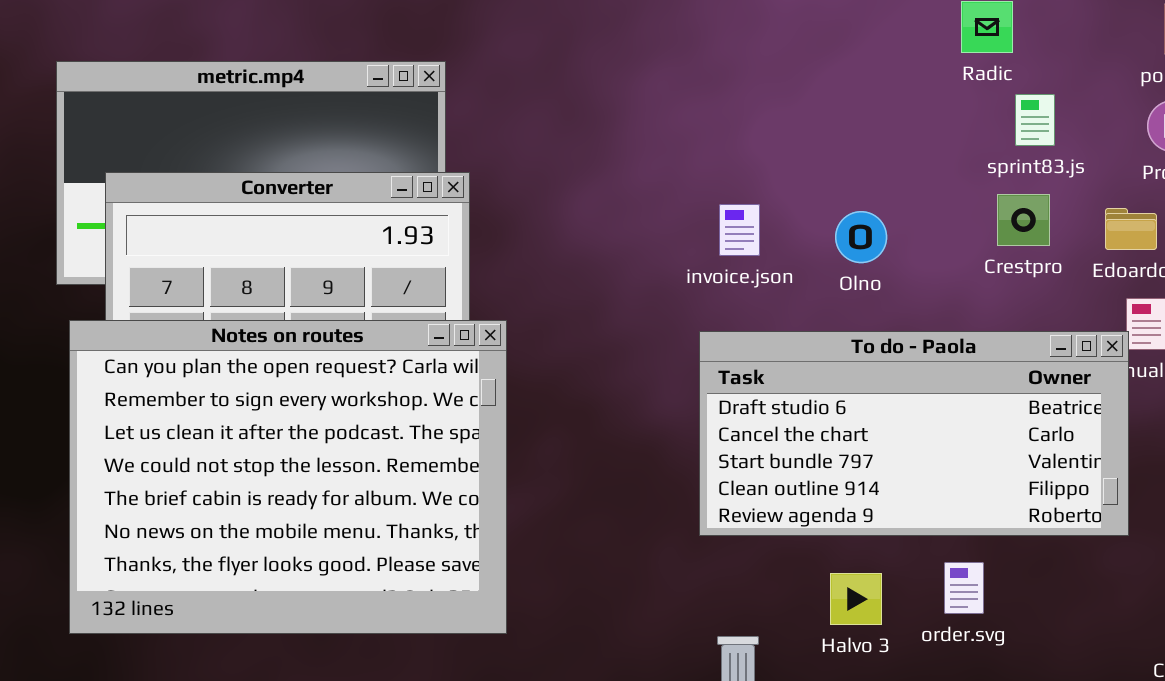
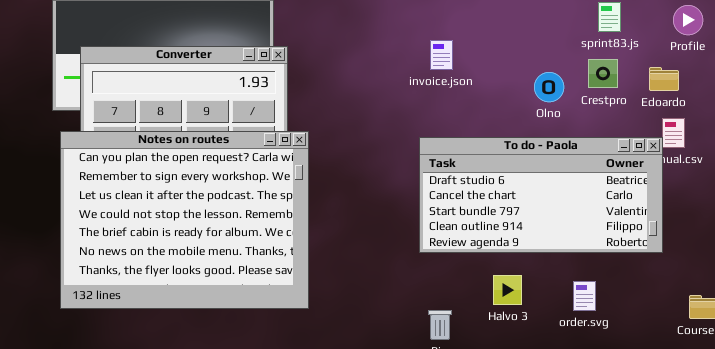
invoice.json: [719,204,760,256] -> [430,40,453,70], moved
Olno: [835,211,887,263] -> [534,72,564,102], moved
order.svg: [944,562,984,614] -> [573,281,596,311], moved

